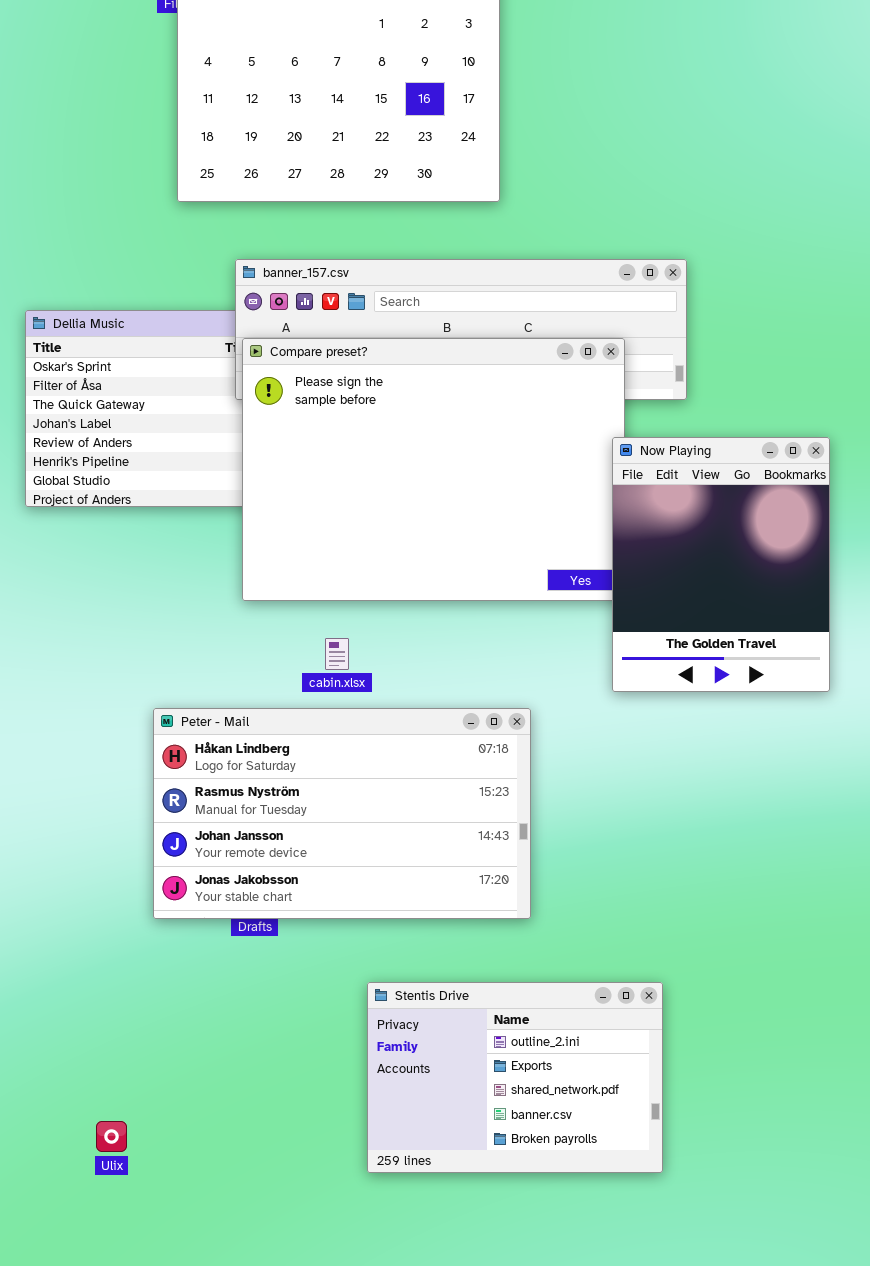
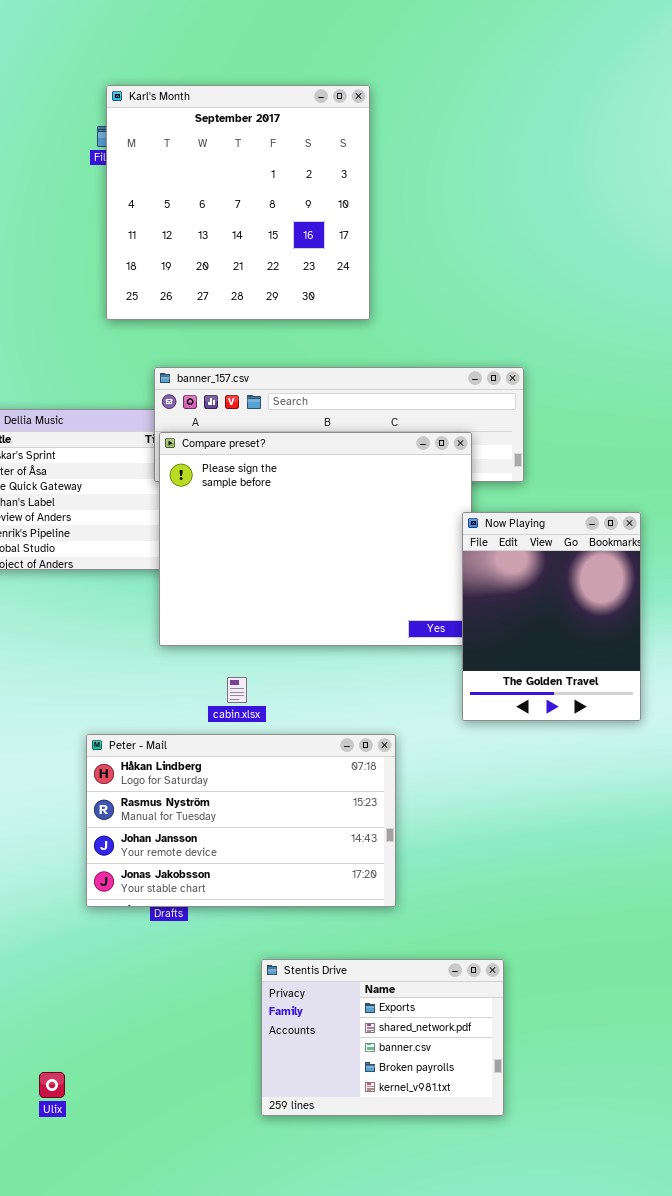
Stentis Drive: [367,982,663,1173] -> [261,959,504,1116], scrolled down 1 row

